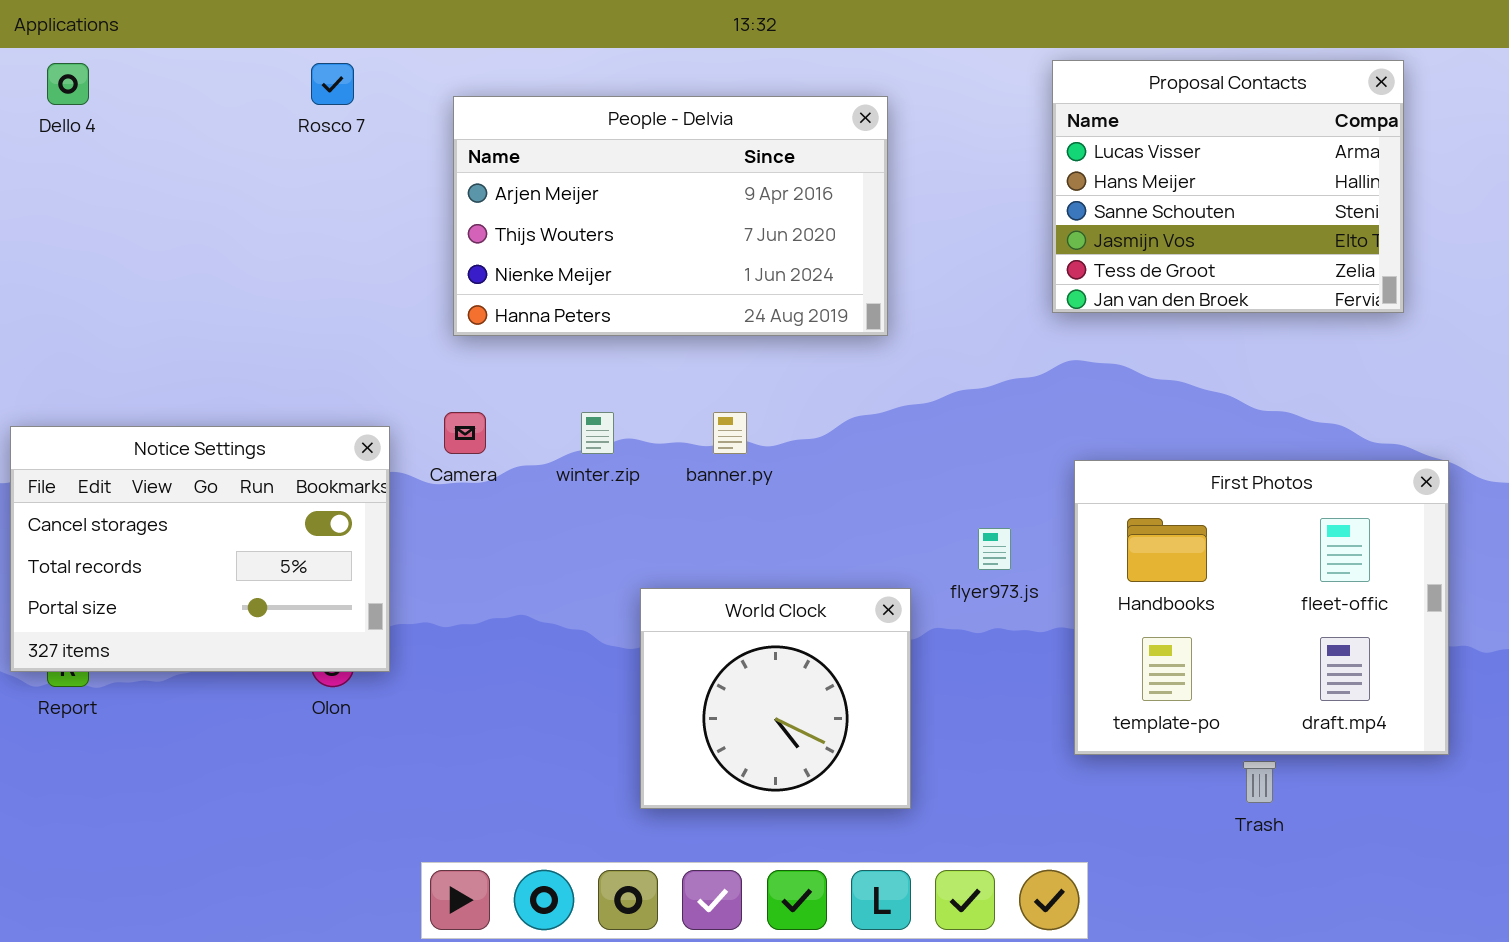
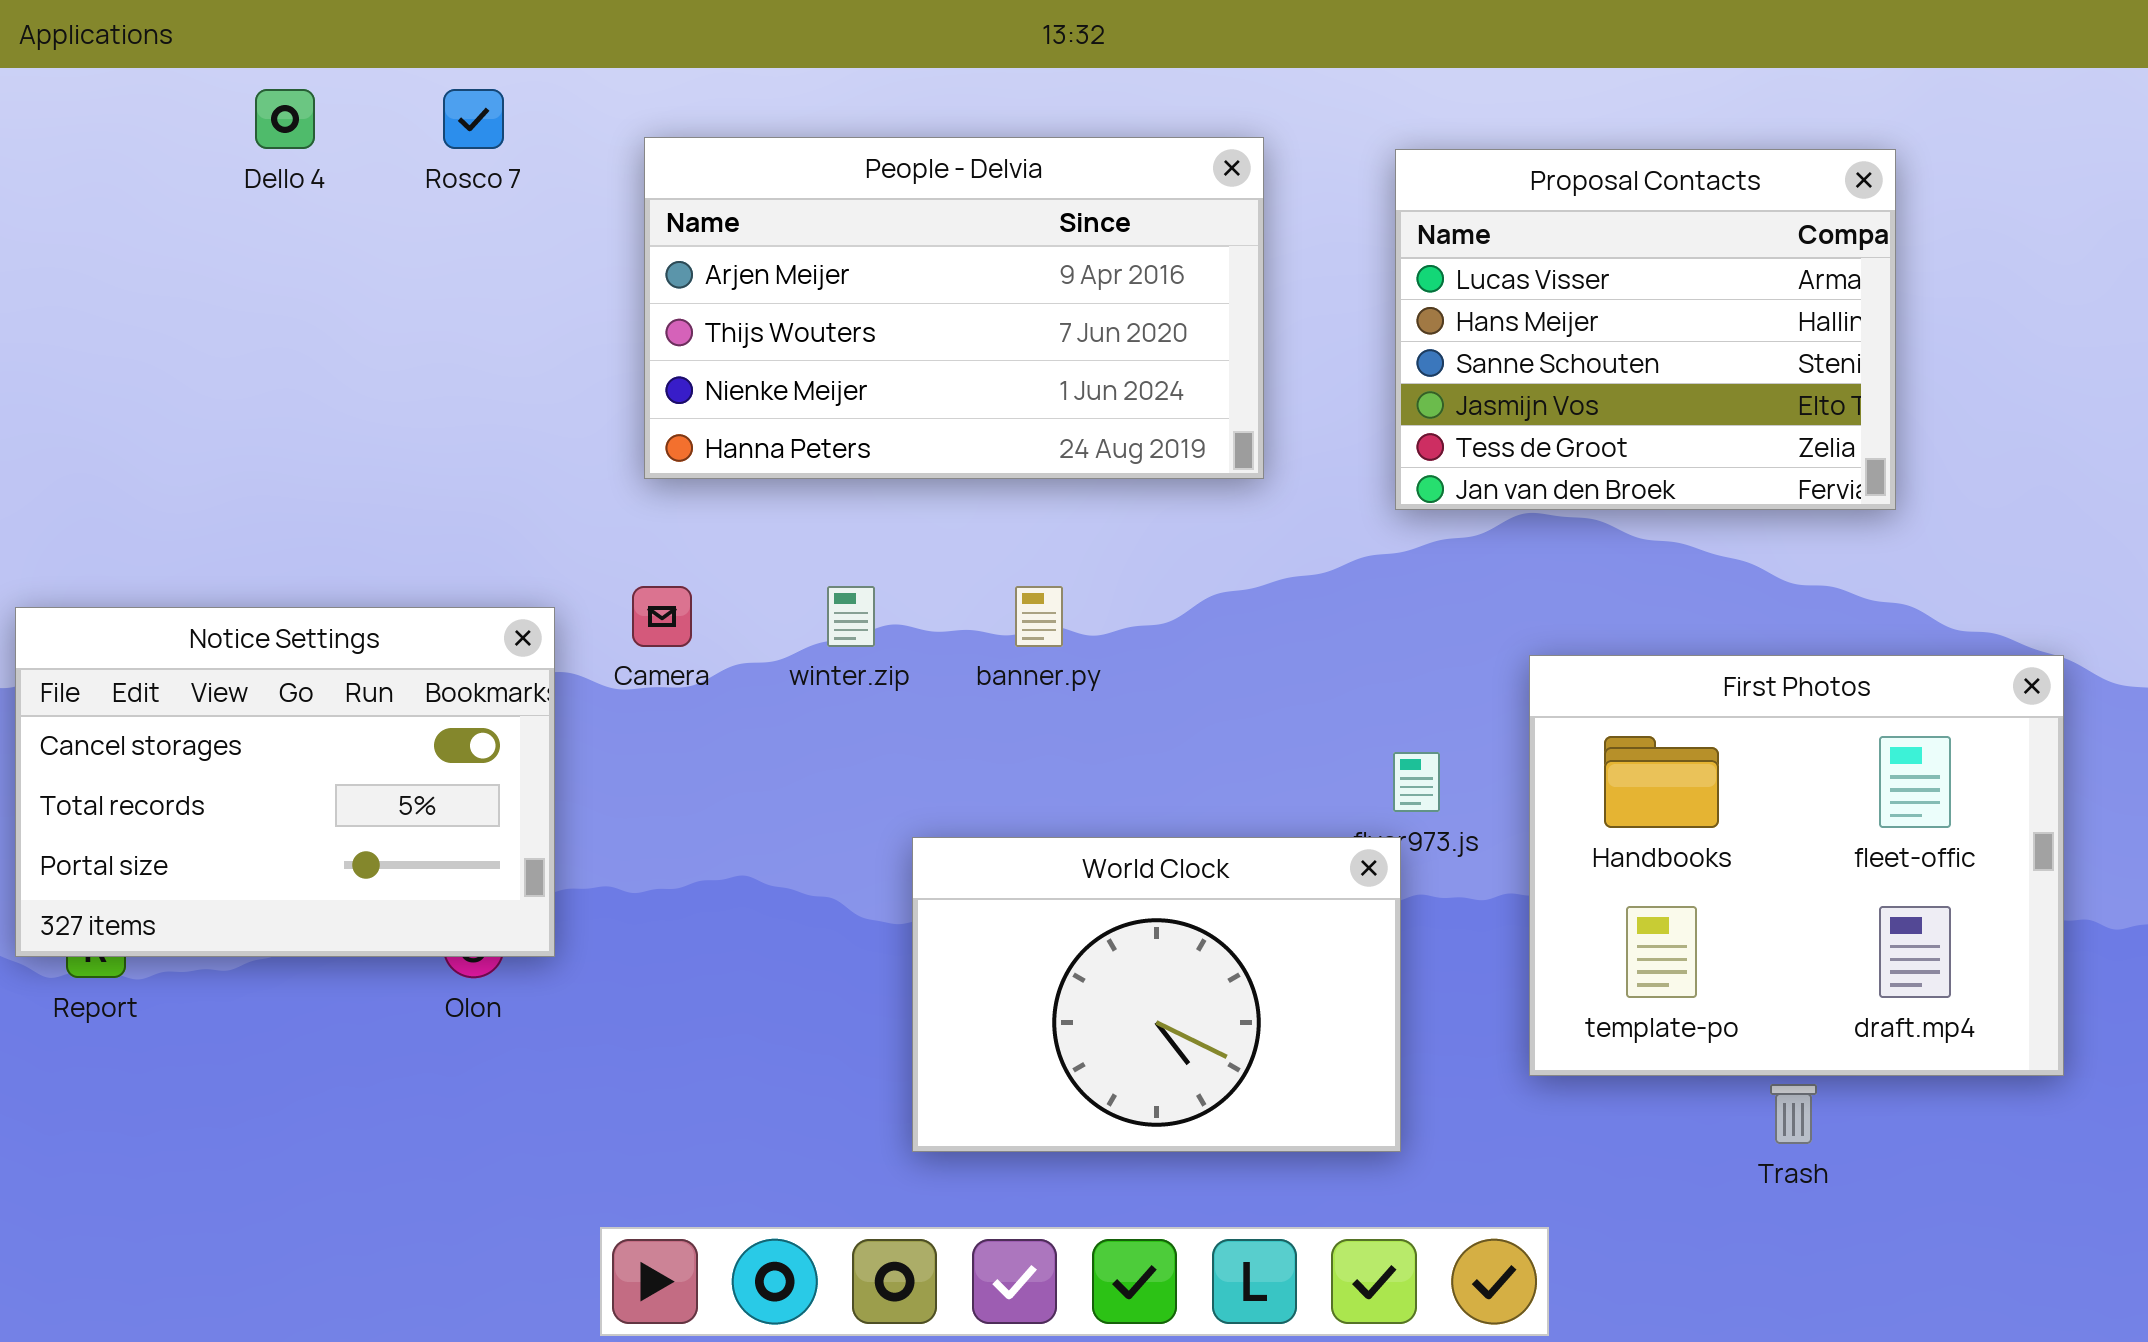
Proposal Contacts: [1052,60,1404,313] -> [1395,149,1896,510], moved
Dello 4: [47,63,89,105] -> [255,89,315,149], moved
World Clock: [640,588,911,809] -> [912,837,1401,1152], resized

